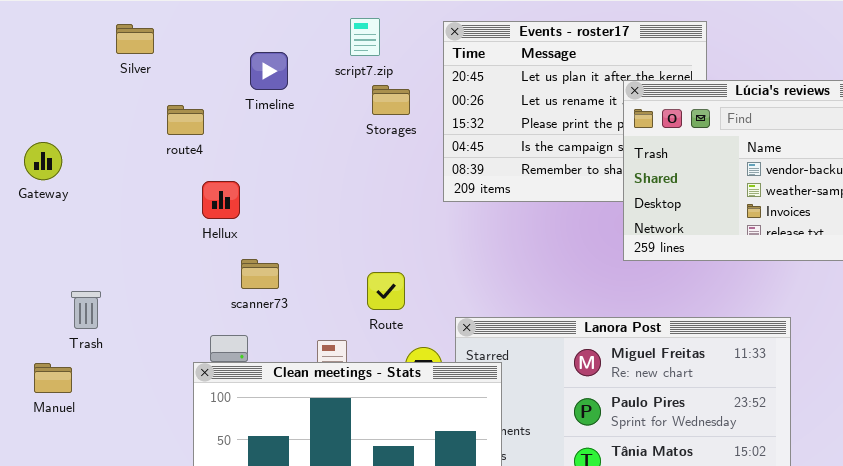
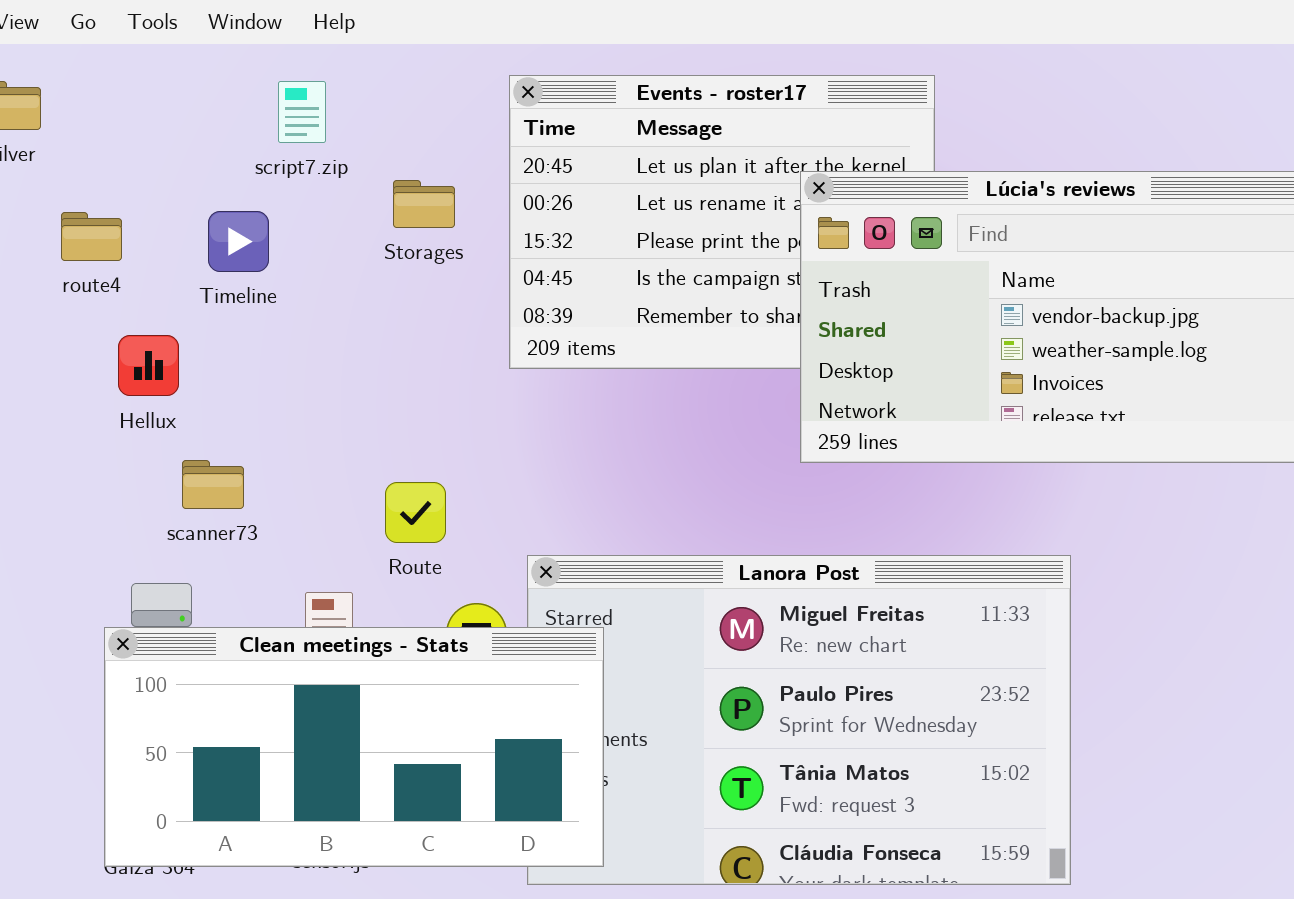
script7.zip: [350,18,380,56] -> [278,81,326,143], moved
Timeline: [250,52,288,90] -> [208,211,269,272], moved

